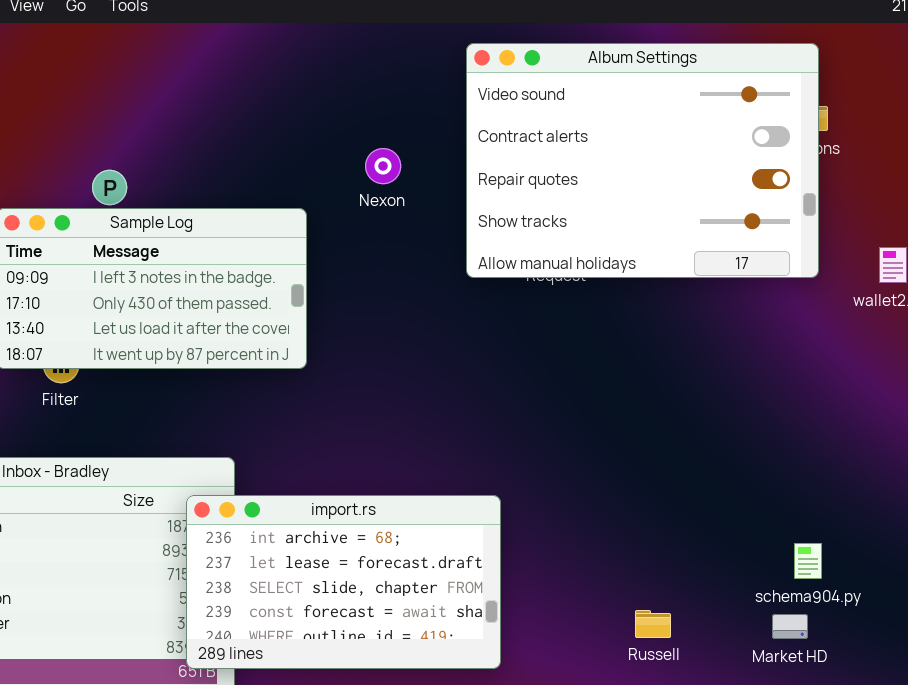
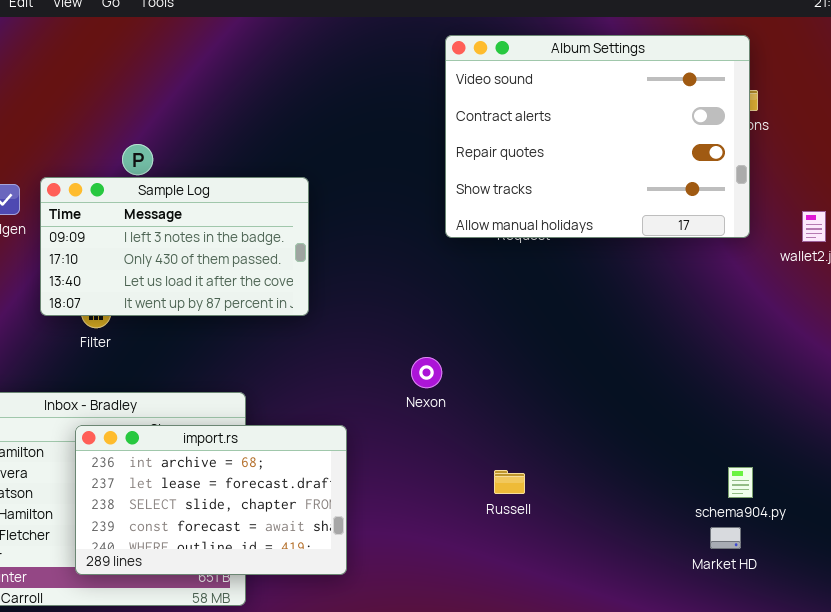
Nexon: [365,148,401,184] -> [411,357,442,388], moved
import.rs: [186,495,501,669] -> [75,425,347,575], moved
Russell: [635,610,671,638] -> [494,470,525,494], moved

